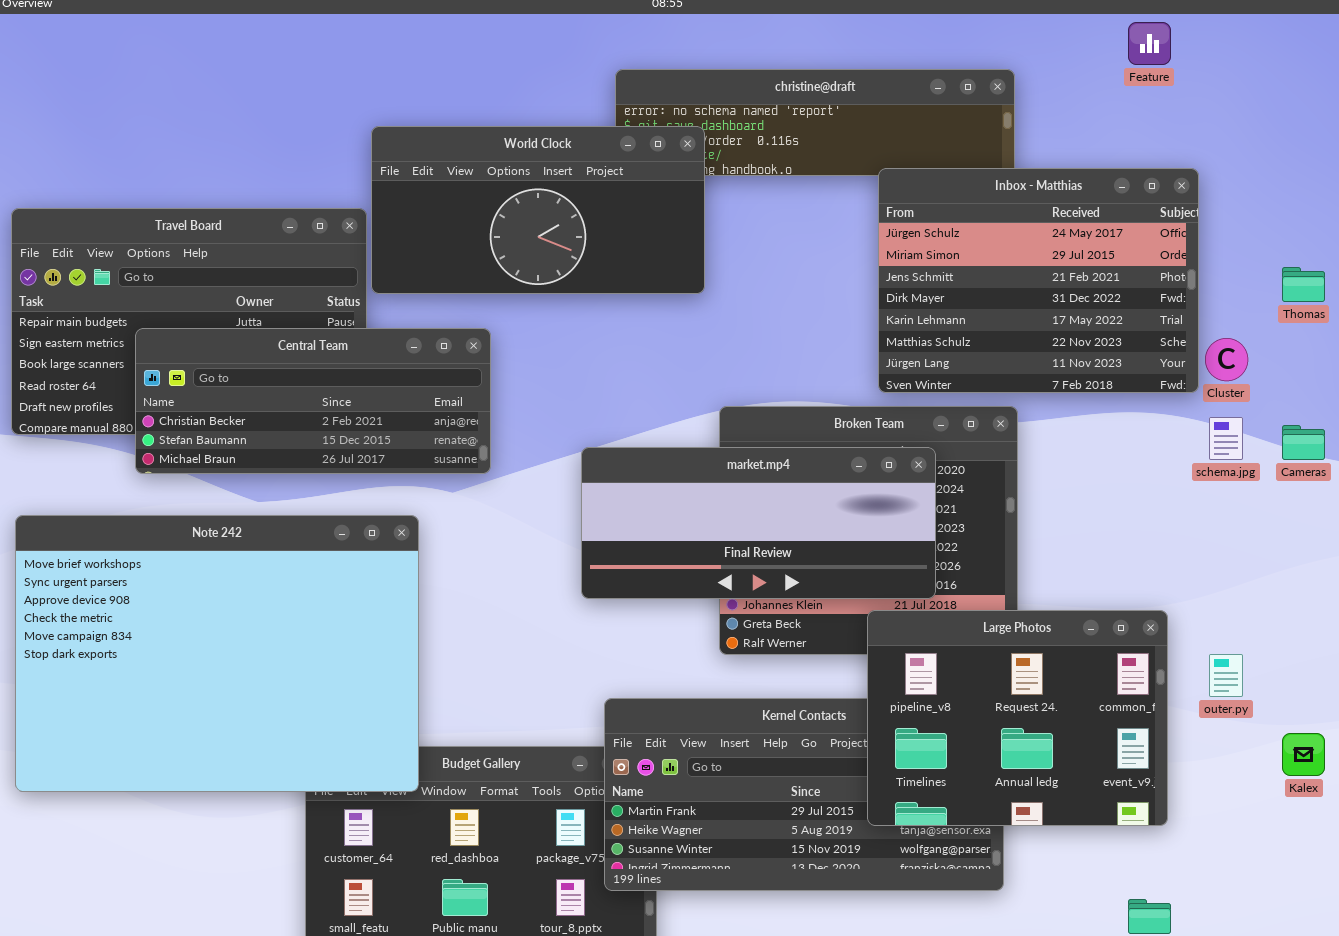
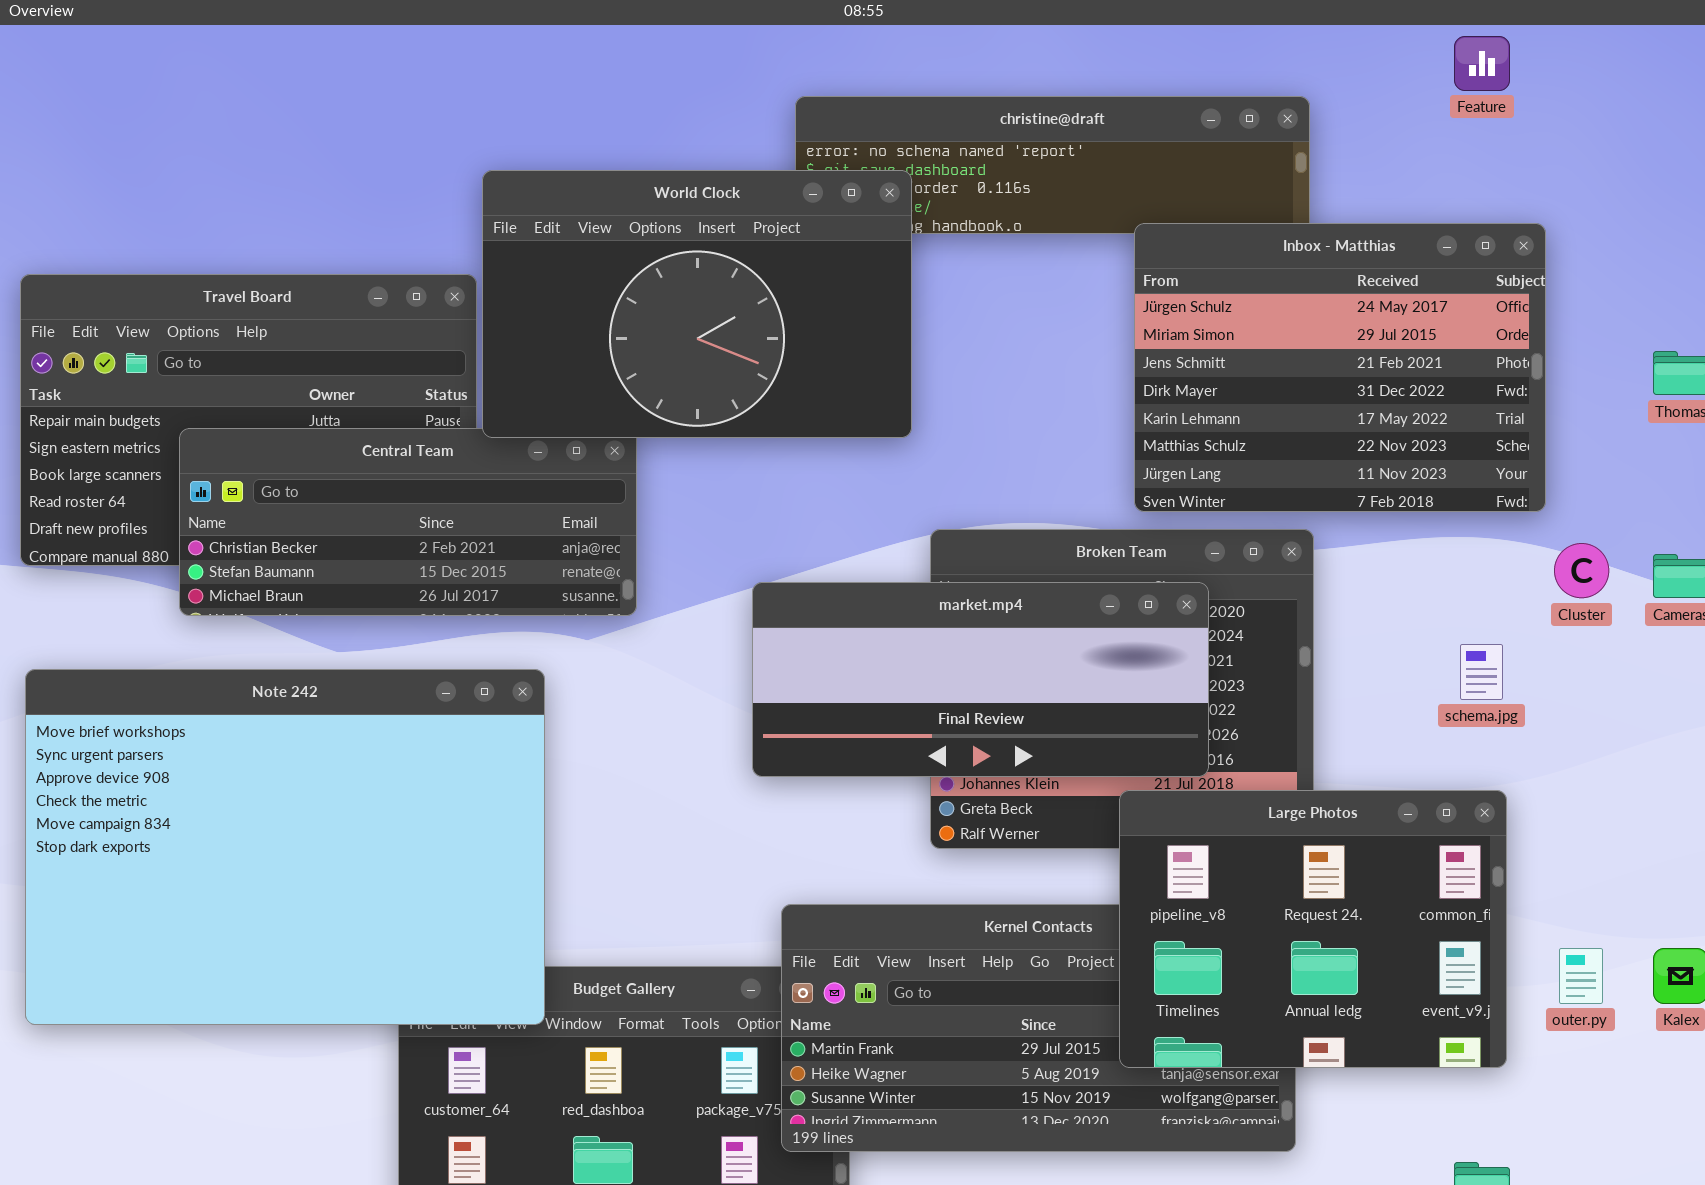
World Clock: [371,126,705,294] -> [482,170,912,438], resized
Cluster: [1205,338,1248,381] -> [1554,543,1609,598], moved
schema.jpg: [1209,417,1243,460] -> [1460,644,1503,700], moved
outer.py: [1209,654,1243,697] -> [1559,948,1603,1004], moved

